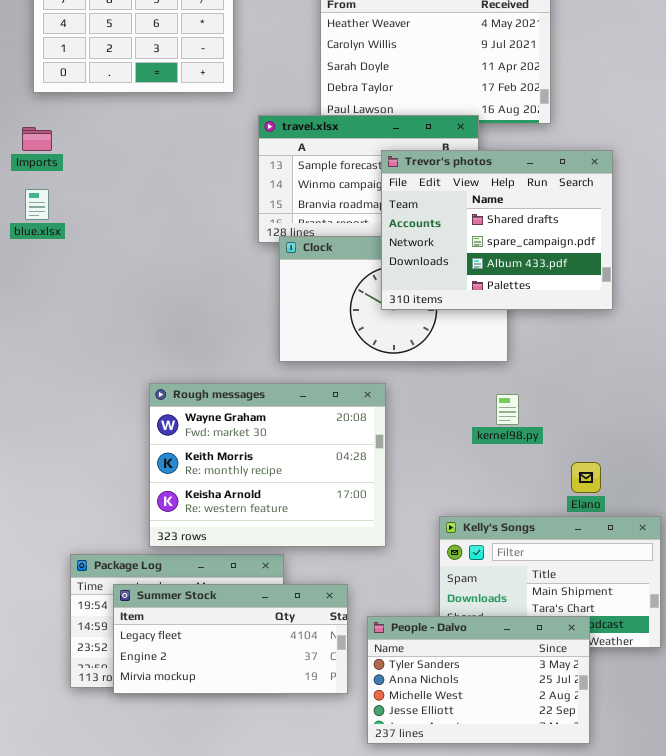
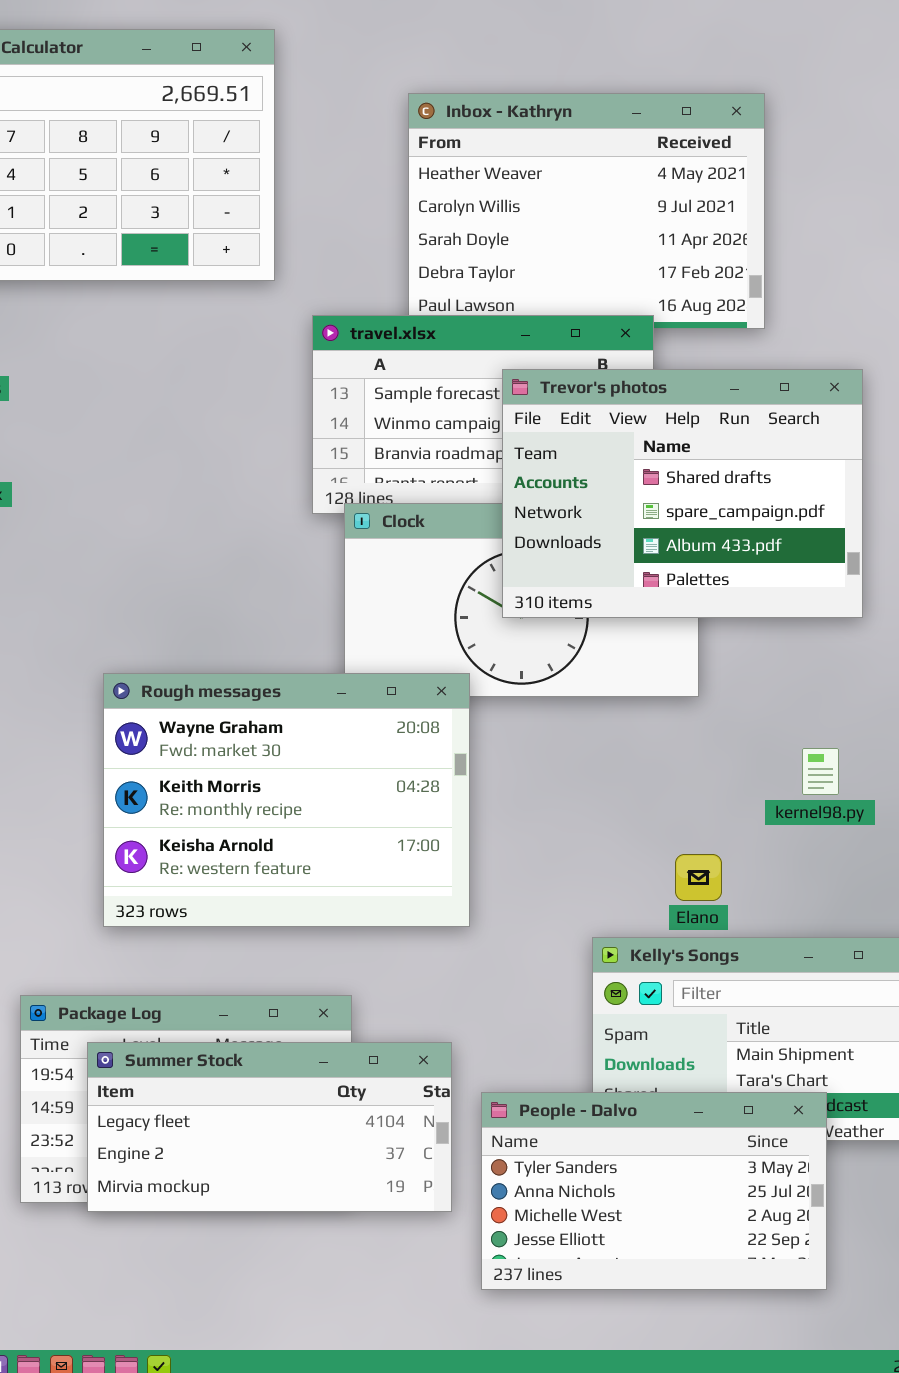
Rough messages: [149,383,386,547] -> [103,673,470,927], moved
kernel98.py: [496,394,519,425] -> [802,748,839,795], moved
Elano: [571,462,601,493] -> [675,854,722,901], moved

